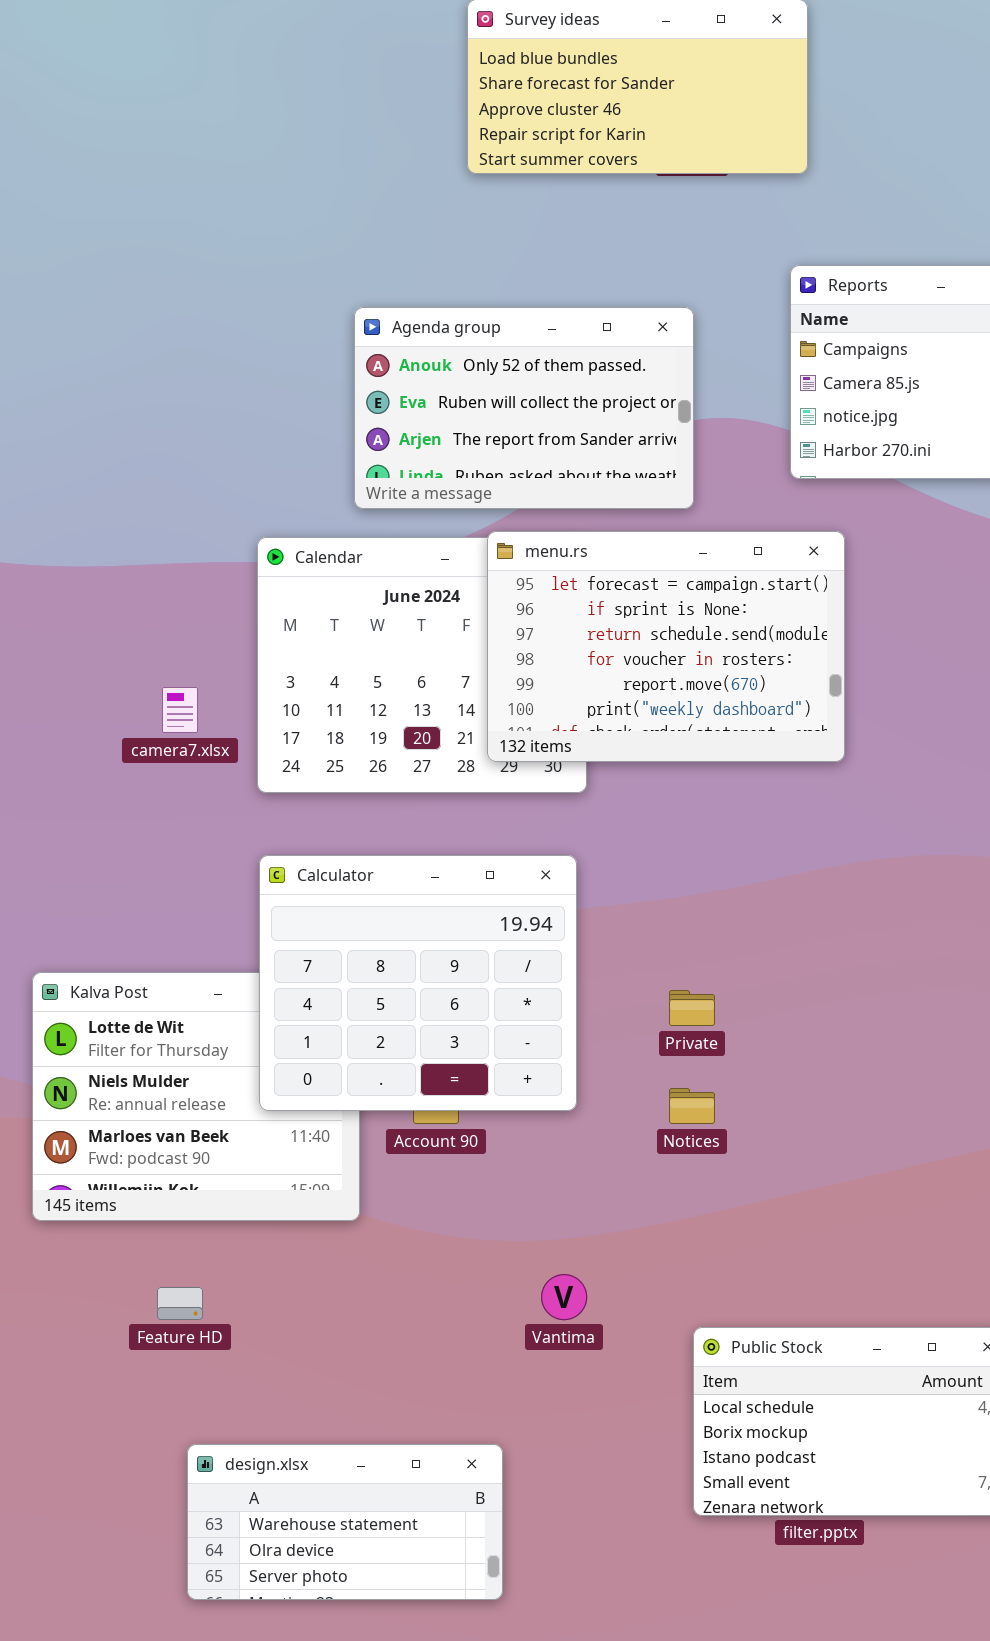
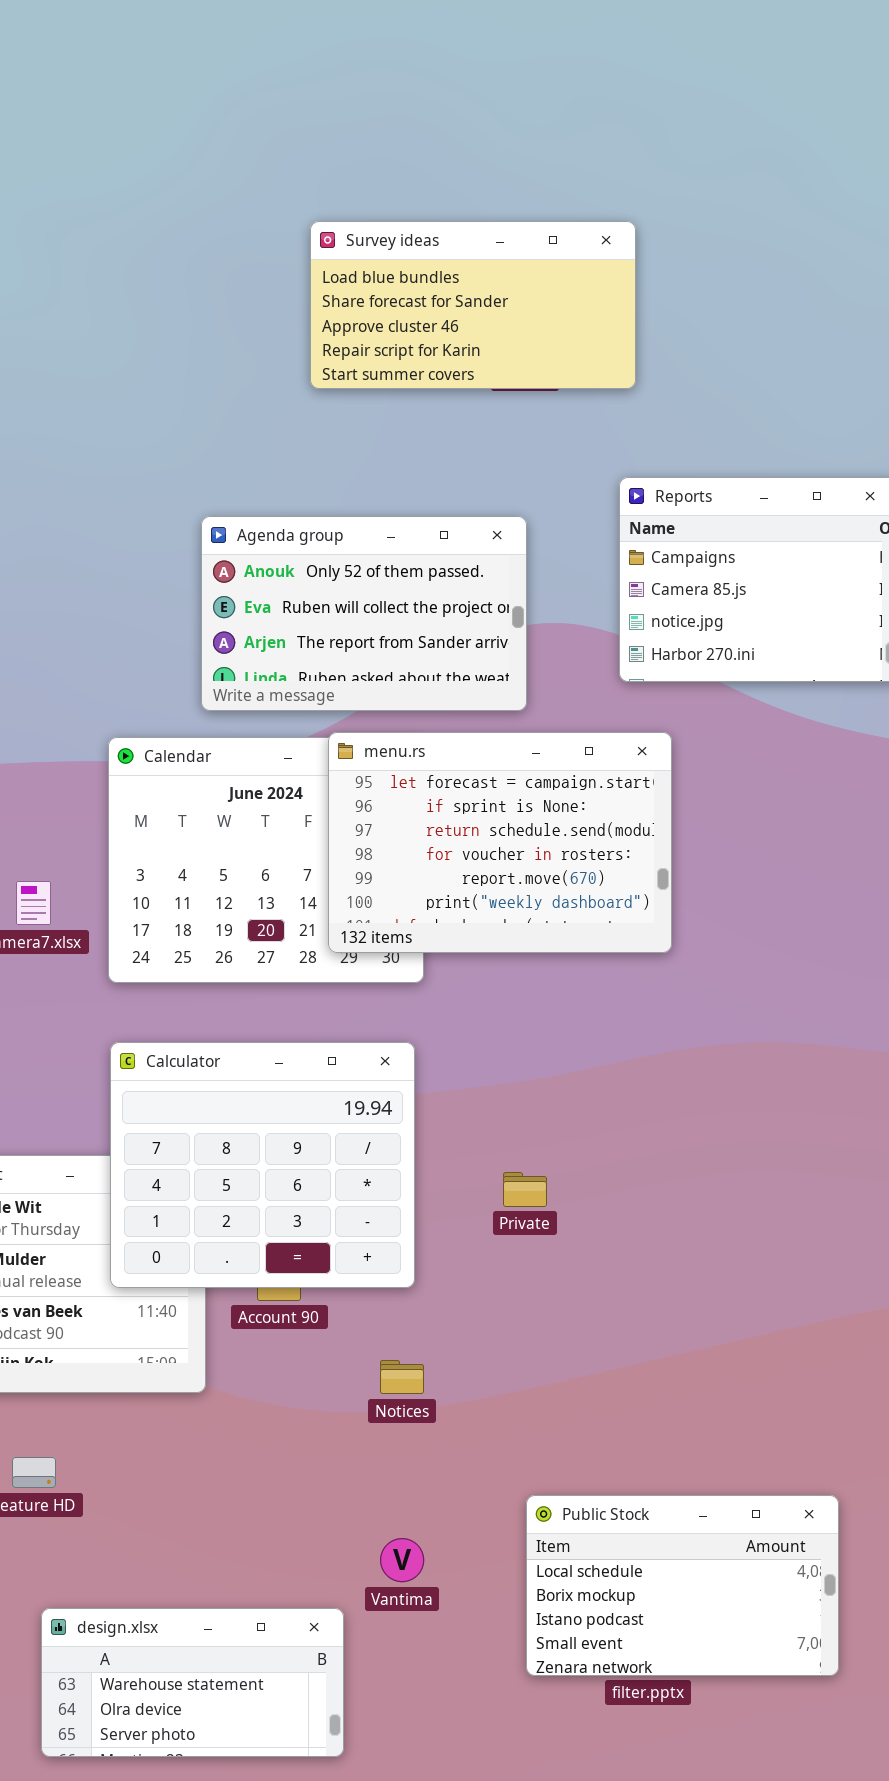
Notices: [669,1088,715,1124] -> [380,1360,424,1394], moved
Vantima: [541,1274,587,1320] -> [380,1538,424,1582], moved

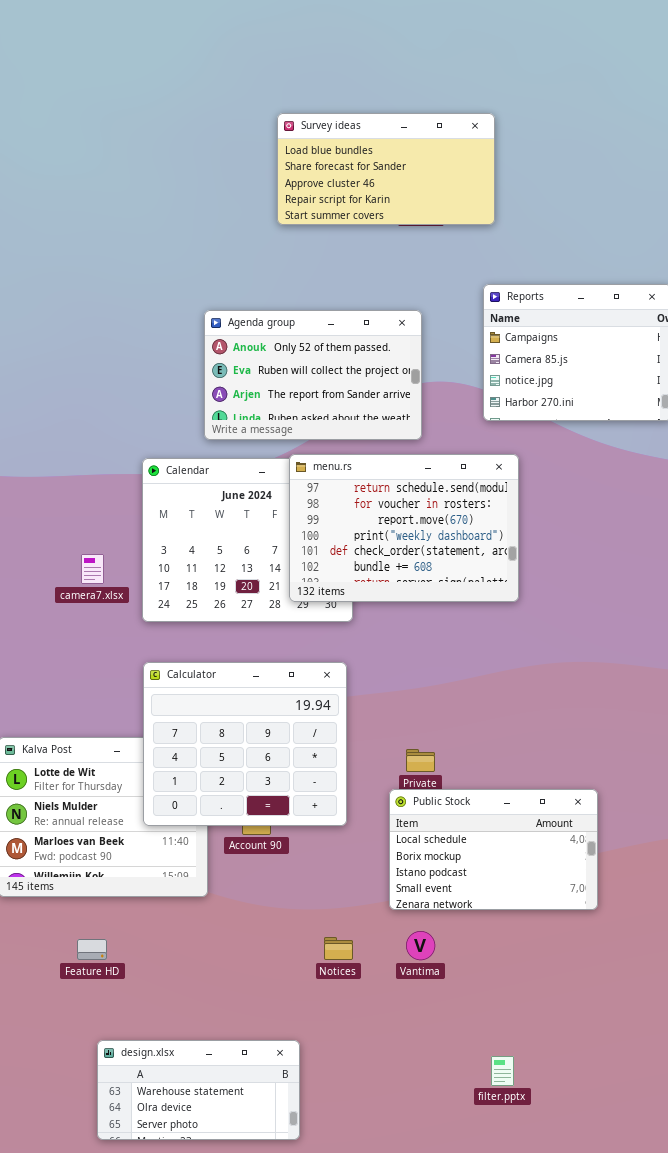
menu.rs: [328,732,672,953] -> [289,454,519,602], scrolled down 2 rows
Notices: [380,1360,424,1394] -> [324,937,353,960], moved
Public Stock: [526,1495,839,1676] -> [389,789,598,910], moved
Vantima: [380,1538,424,1582] -> [406,931,435,960], moved

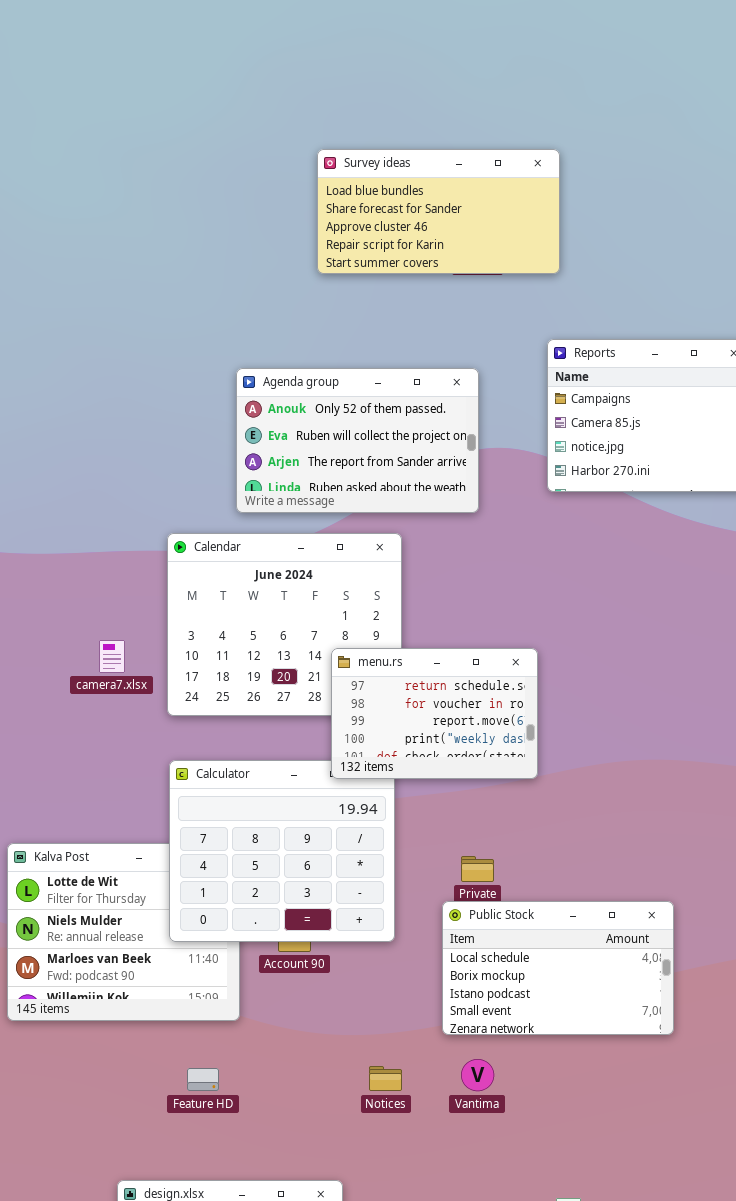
menu.rs: [289,454,519,602] -> [331,648,538,779], moved, resized
Feature HD: [77,939,107,960] -> [187,1068,219,1091], moved

